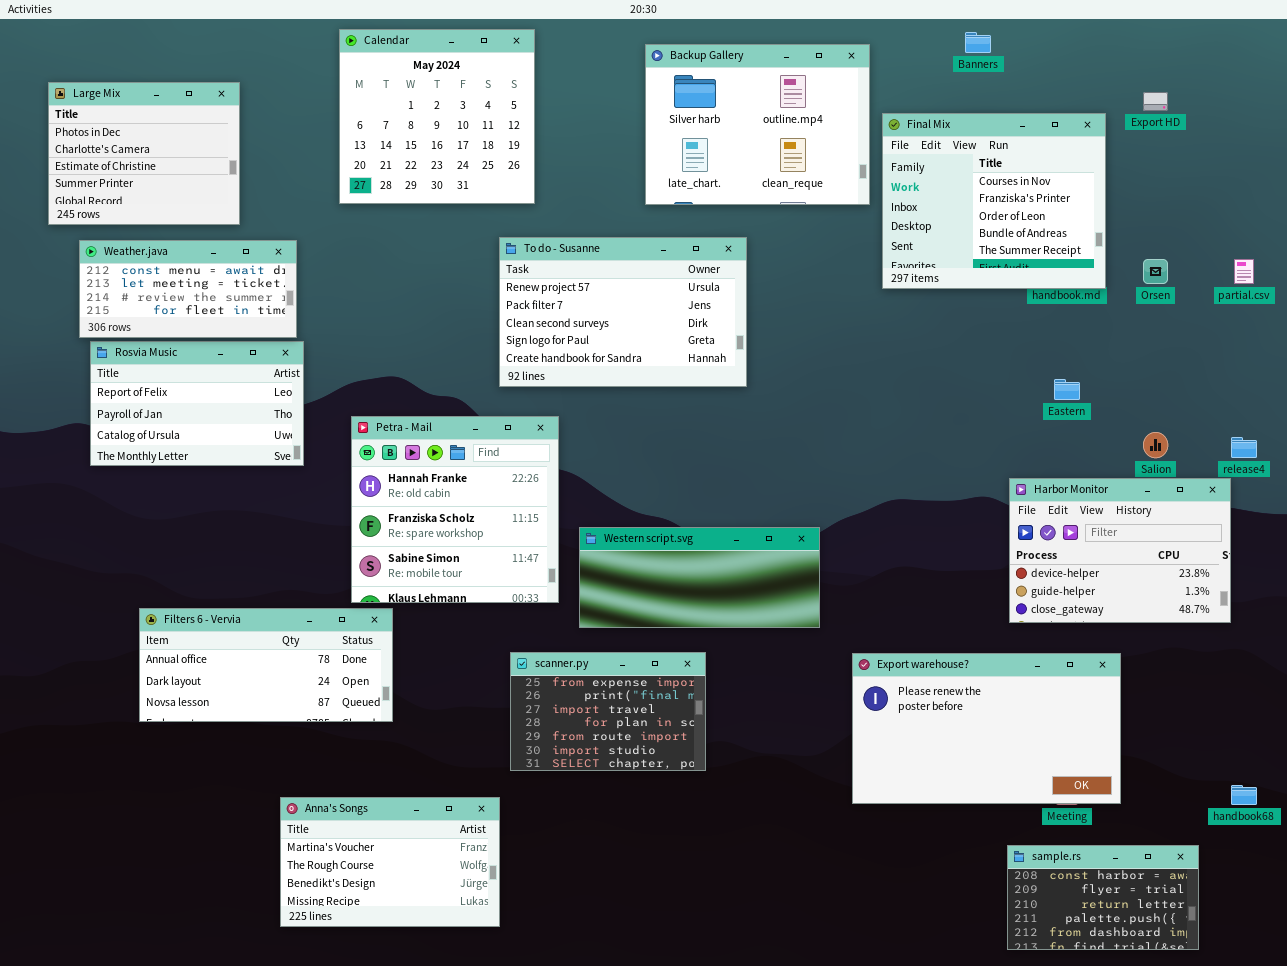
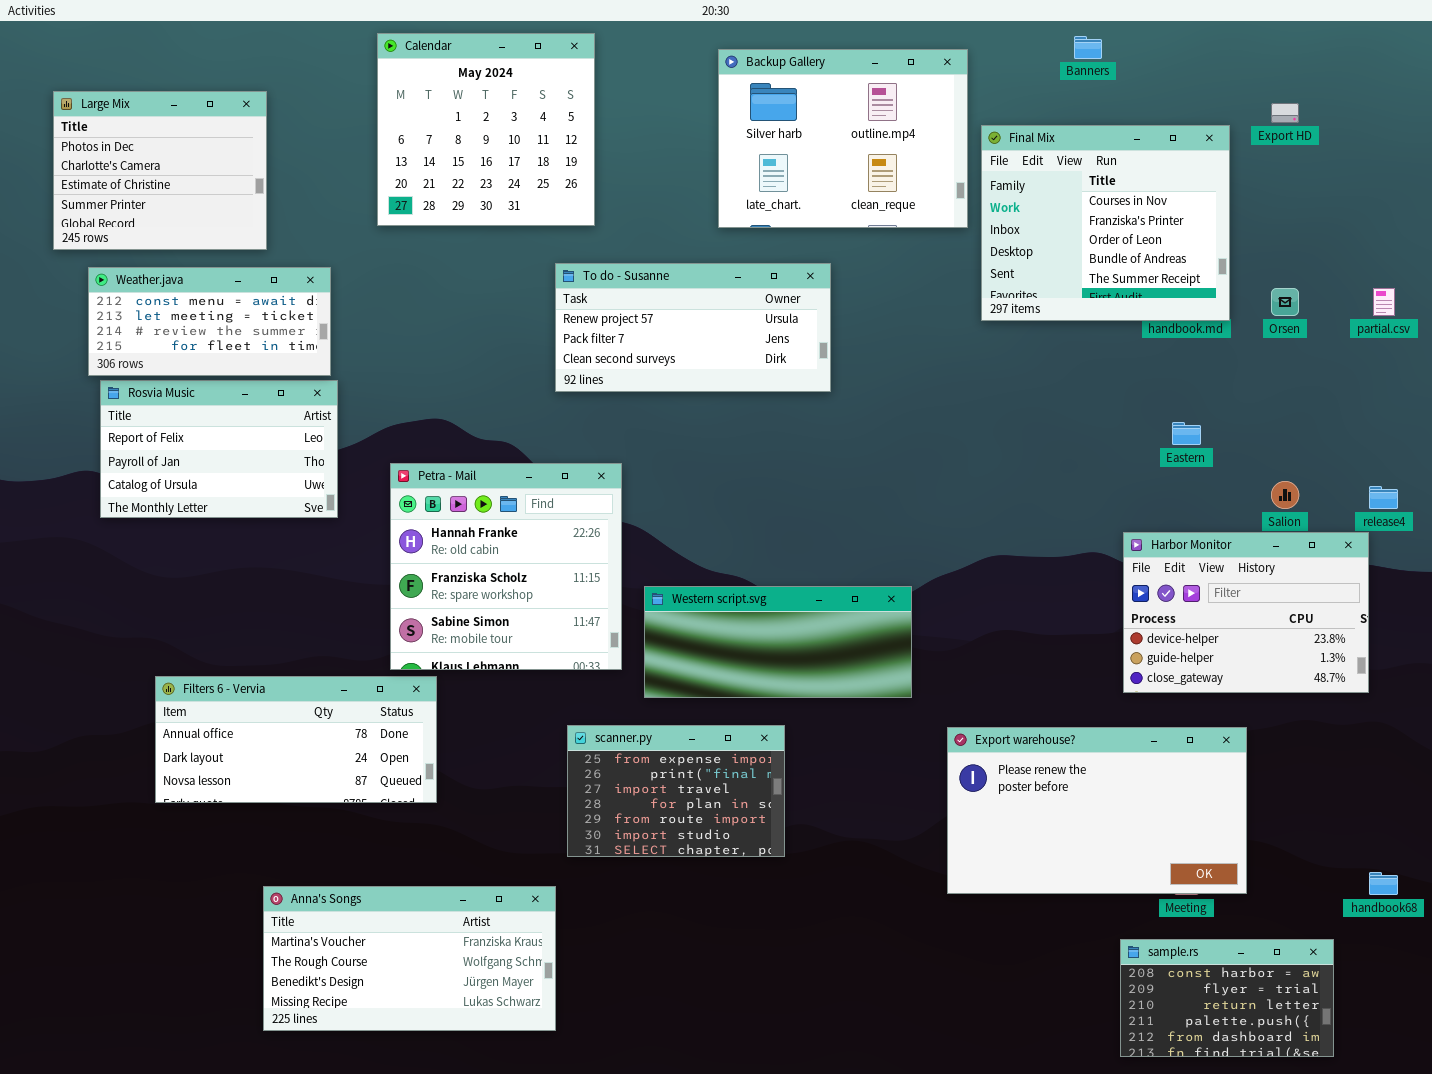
To do - Susanne: [499,237,747,387] -> [555,263,831,392], resized
Anna's Songs: [280,797,500,927] -> [263,886,556,1031], resized

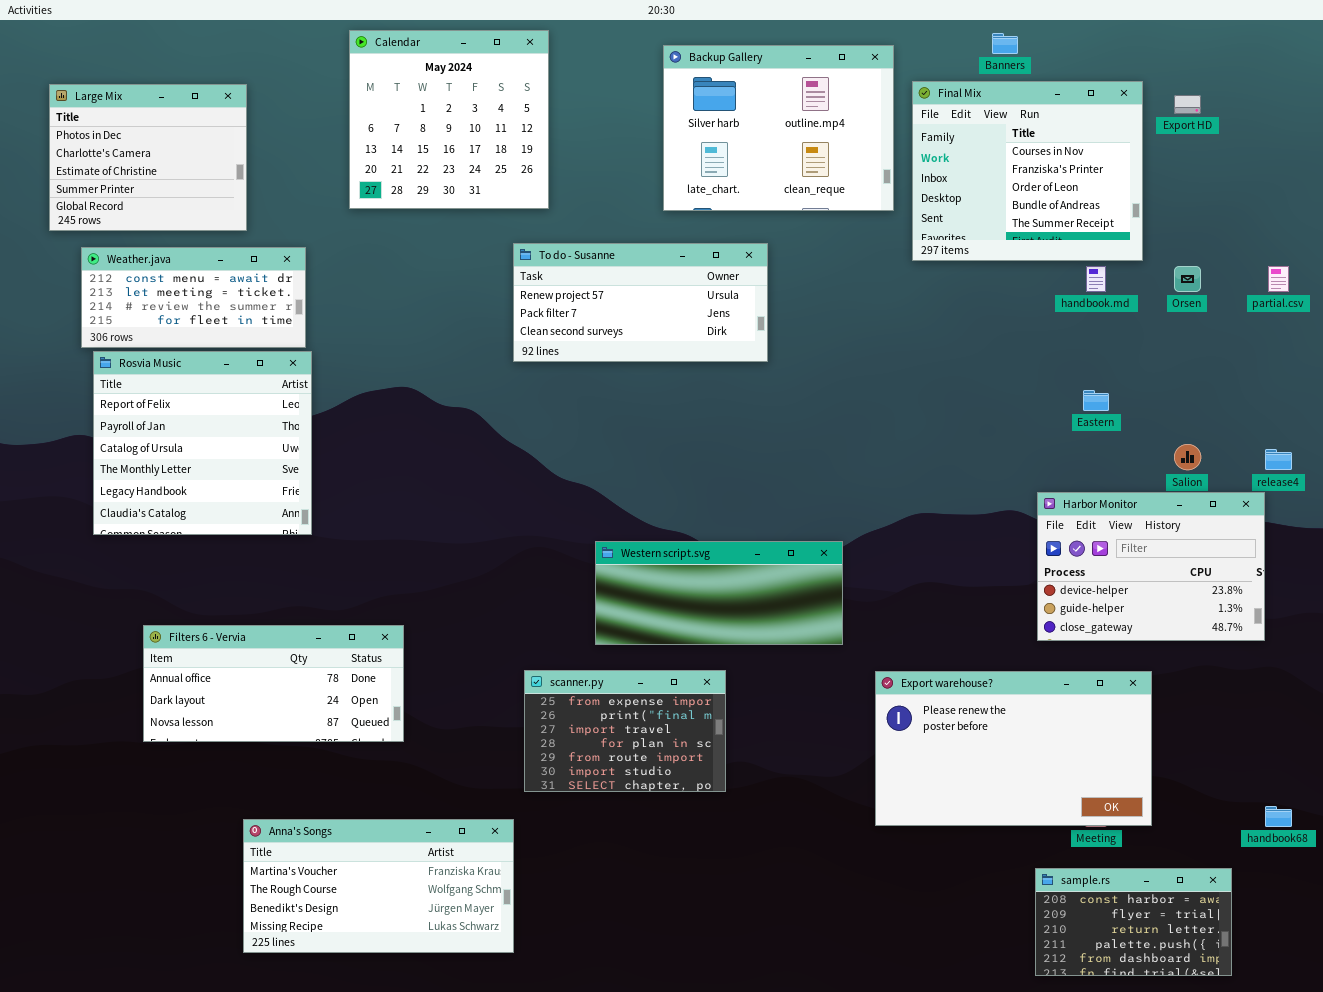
Final Mix: [981,125,1230,321] -> [912,81,1143,261], moved
Rosvia Music: [100,380,338,518] -> [93,351,312,535], resized
Petra - Mail: [390,463,622,670] -> none, closed

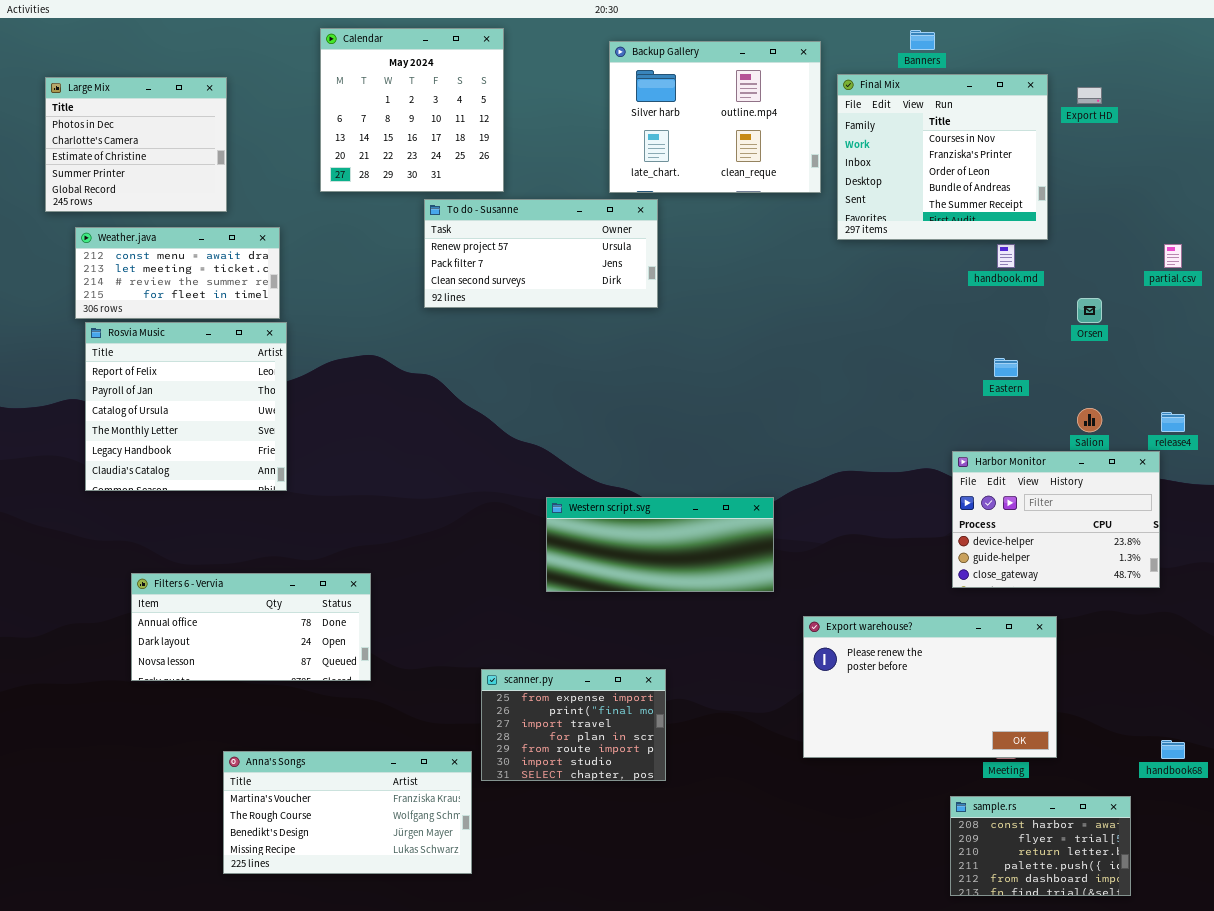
To do - Susanne: [513,243,768,362] -> [424,199,658,308], moved
Orsen: [1174,266,1201,292] -> [1077,298,1102,323], moved
scanner.py: [524,670,726,792] -> [481,669,666,781], moved

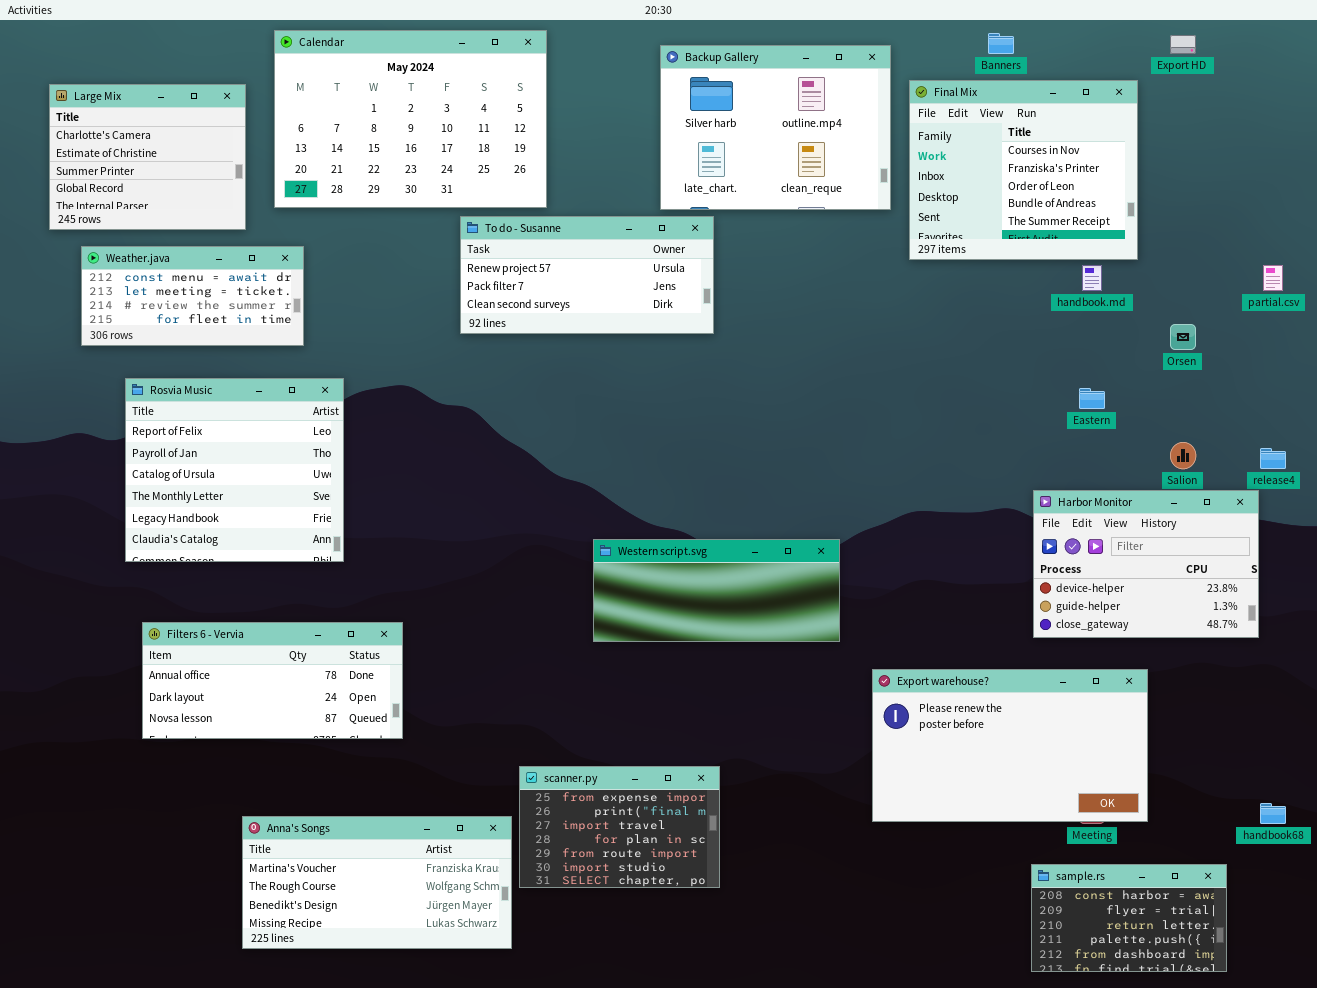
Calendar: [320,28,504,192] -> [274,30,547,208], resized
Large Mix: [45,77,227,212] -> [49,84,246,230], scrolled down 1 row
Export HD: [1077,87,1102,104] -> [1170,35,1196,54], moved
Rosvia Music: [85,322,287,491] -> [125,378,344,562], moved
scanner.py: [481,669,666,781] -> [519,766,720,888], moved

